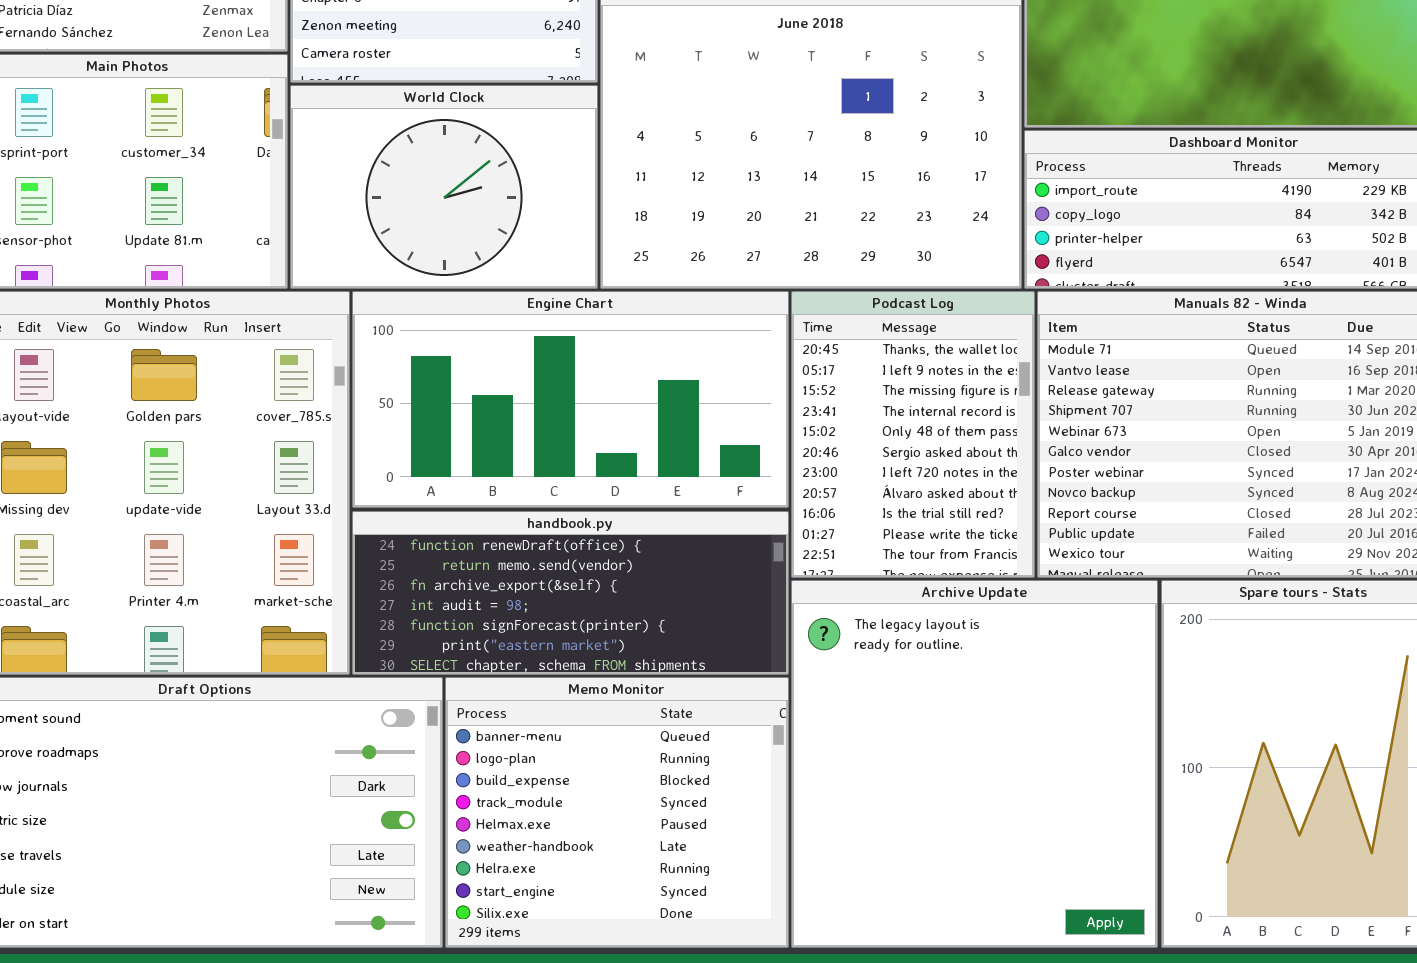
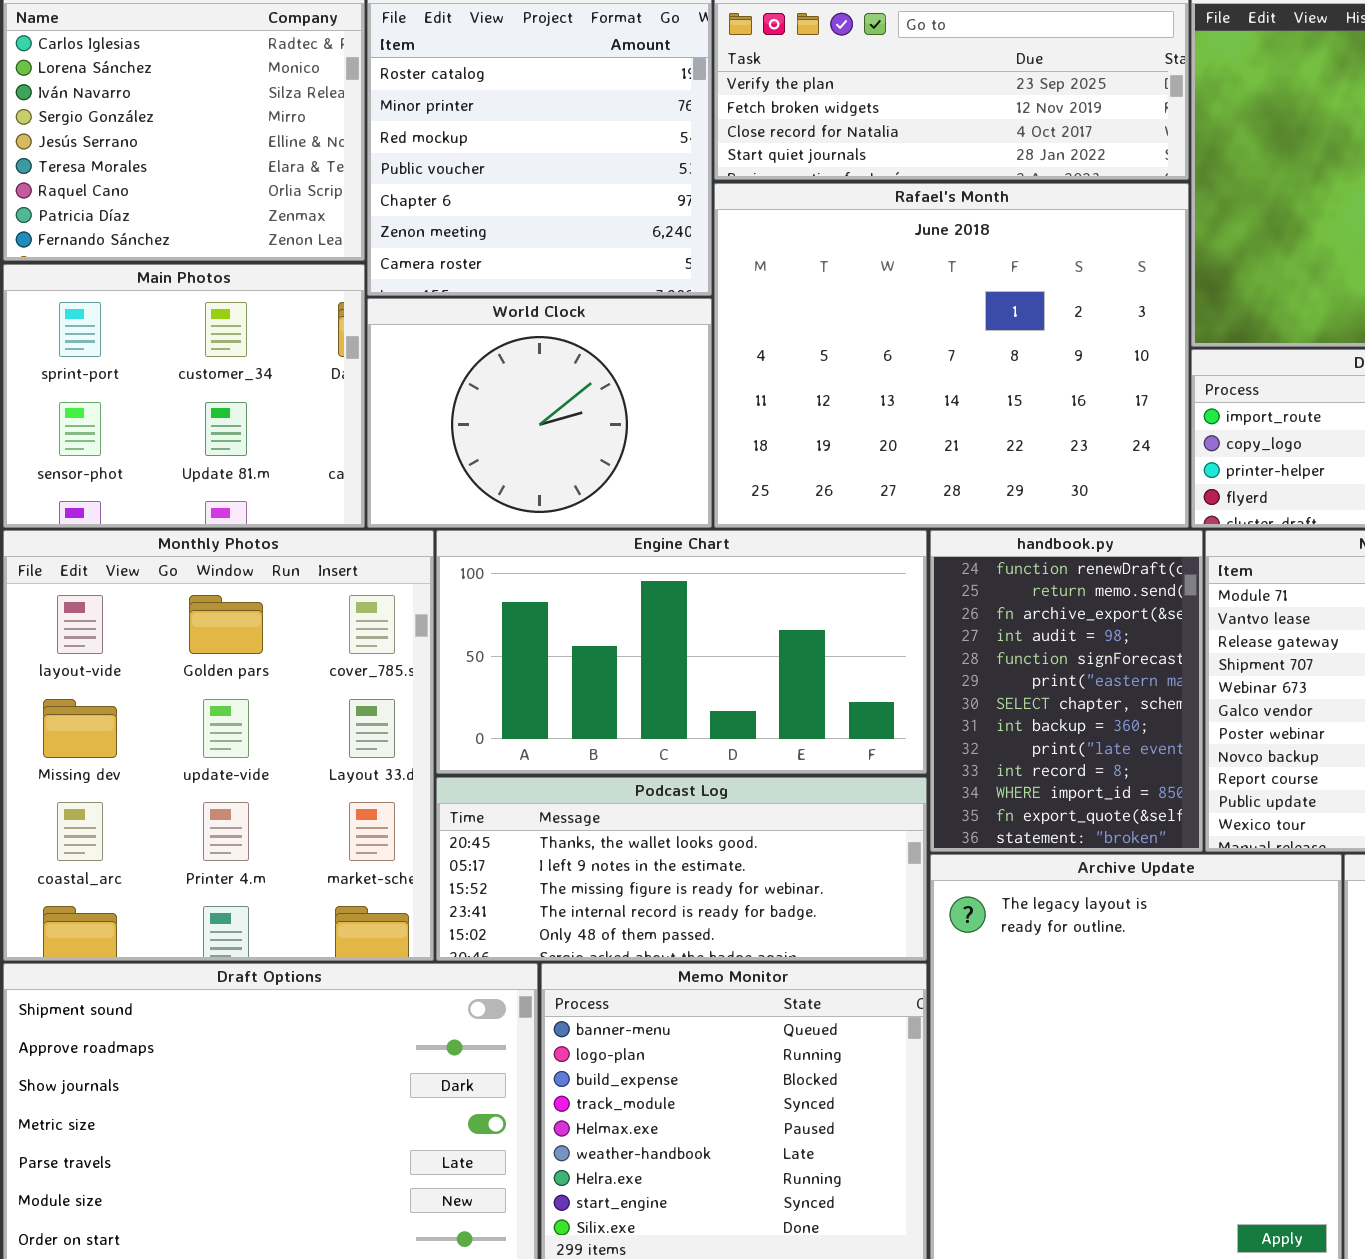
Podcast Log: [791,291,1035,578] -> [436,777,927,961], moved, resized
handbook.py: [352,511,789,675] -> [930,530,1203,852], moved, resized

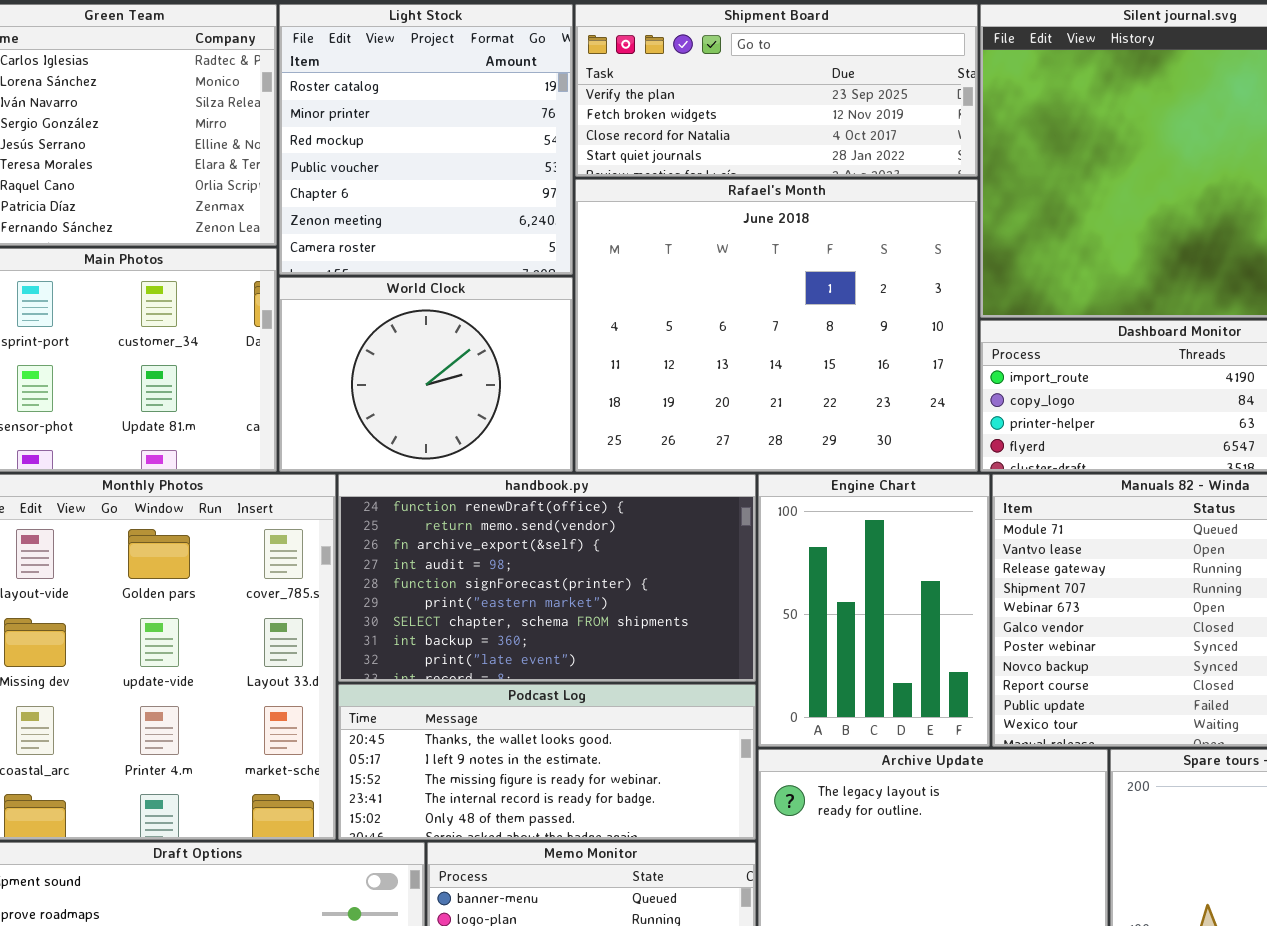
Engine Chart: [436,530,927,774] -> [758,474,990,747], moved, resized
handbook.py: [930,530,1203,852] -> [338,474,756,682], moved, resized

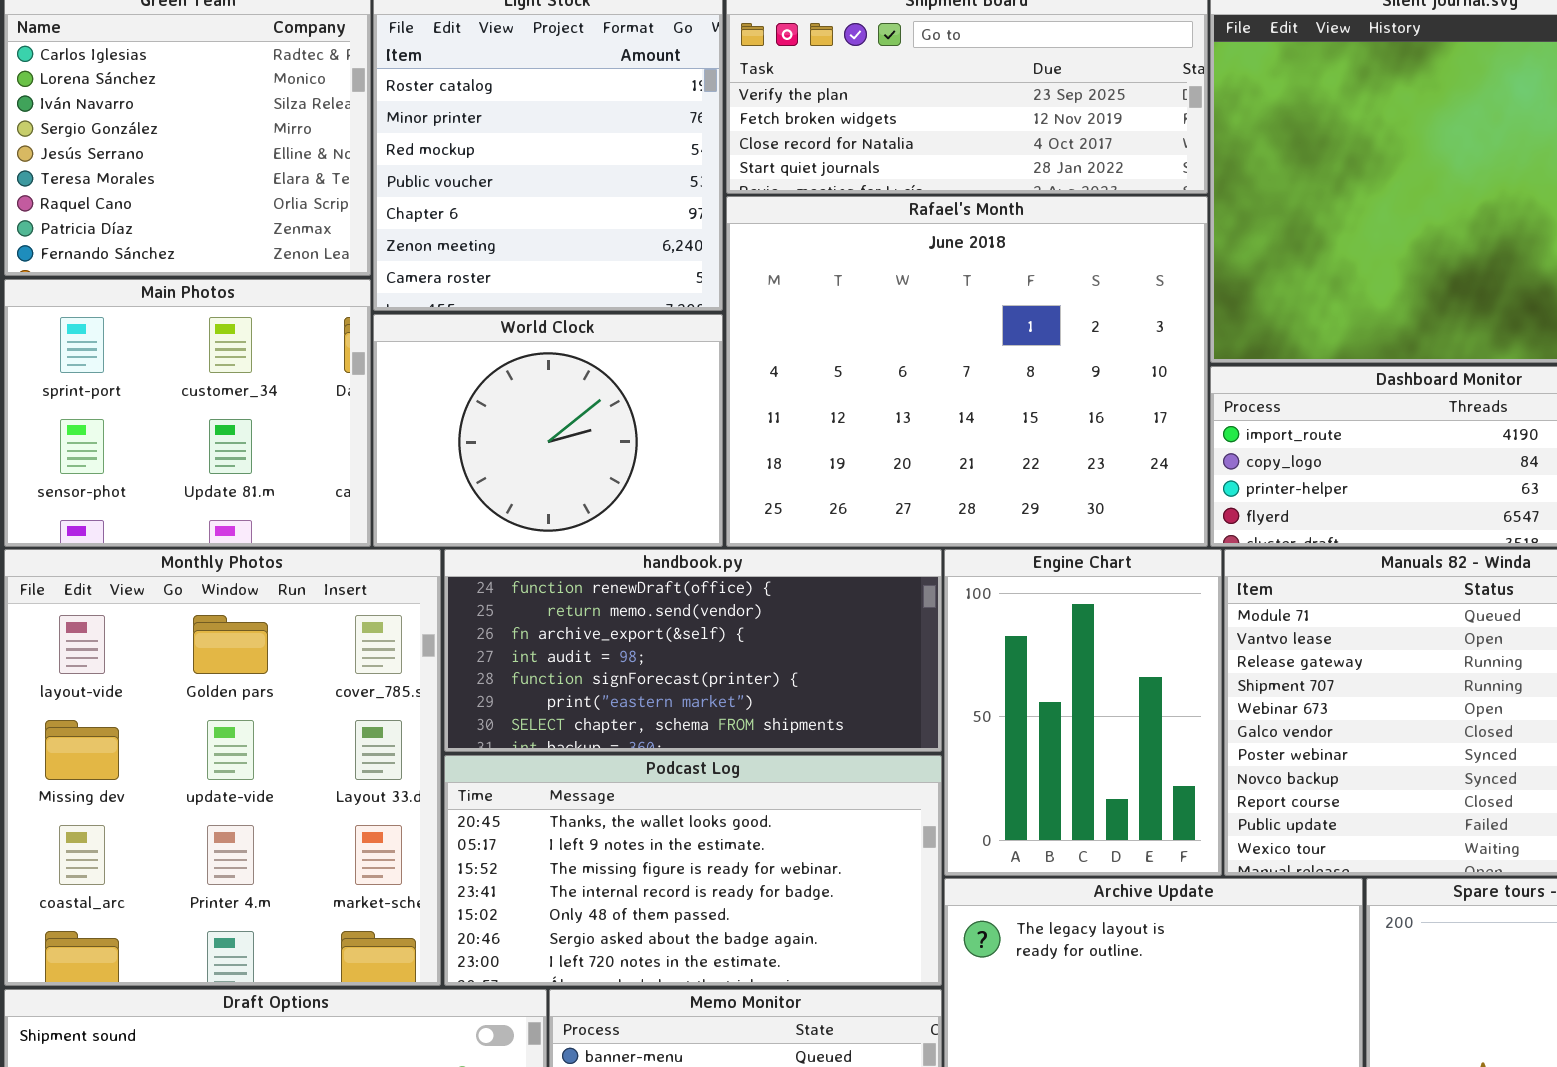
handbook.py: [338,474,756,682] -> [444,549,942,752], resized
Podcast Log: [338,684,756,840] -> [444,755,942,986], resized

